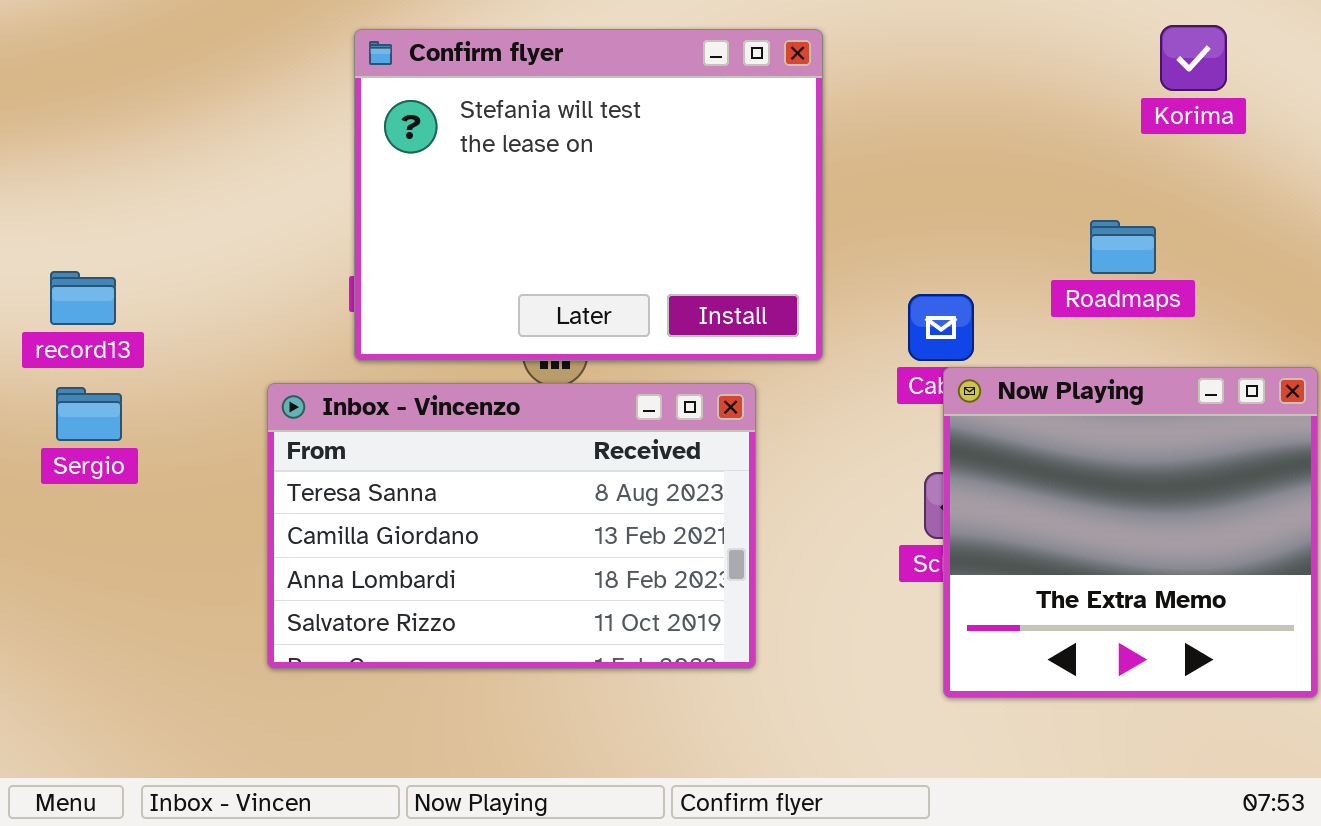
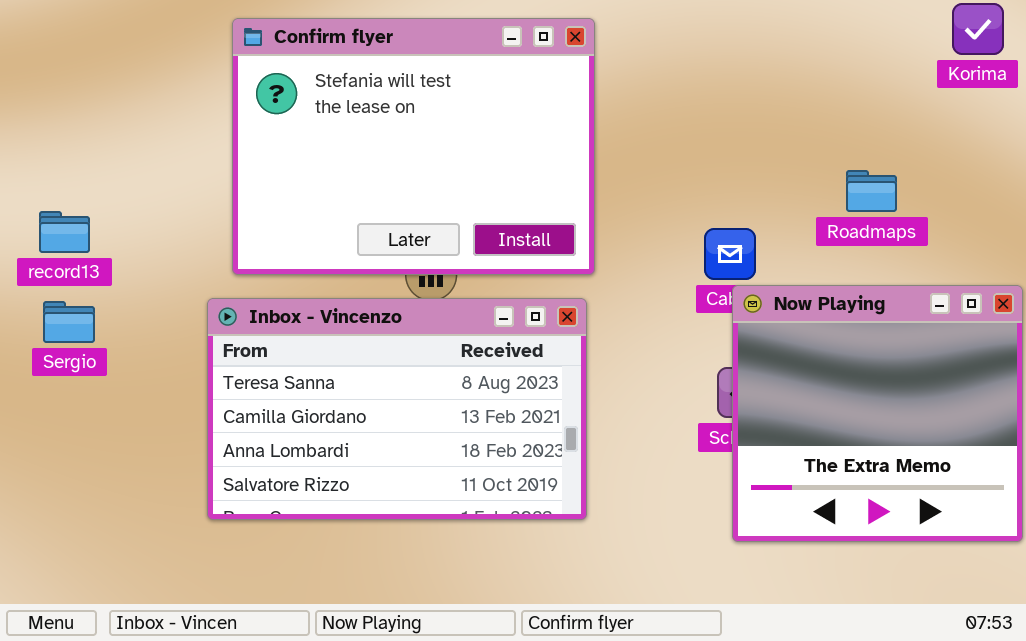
Korima: [1160,25,1227,91] -> [952,3,1004,55], moved
Confirm flyer: [354,29,823,361] -> [232,18,595,275], moved

